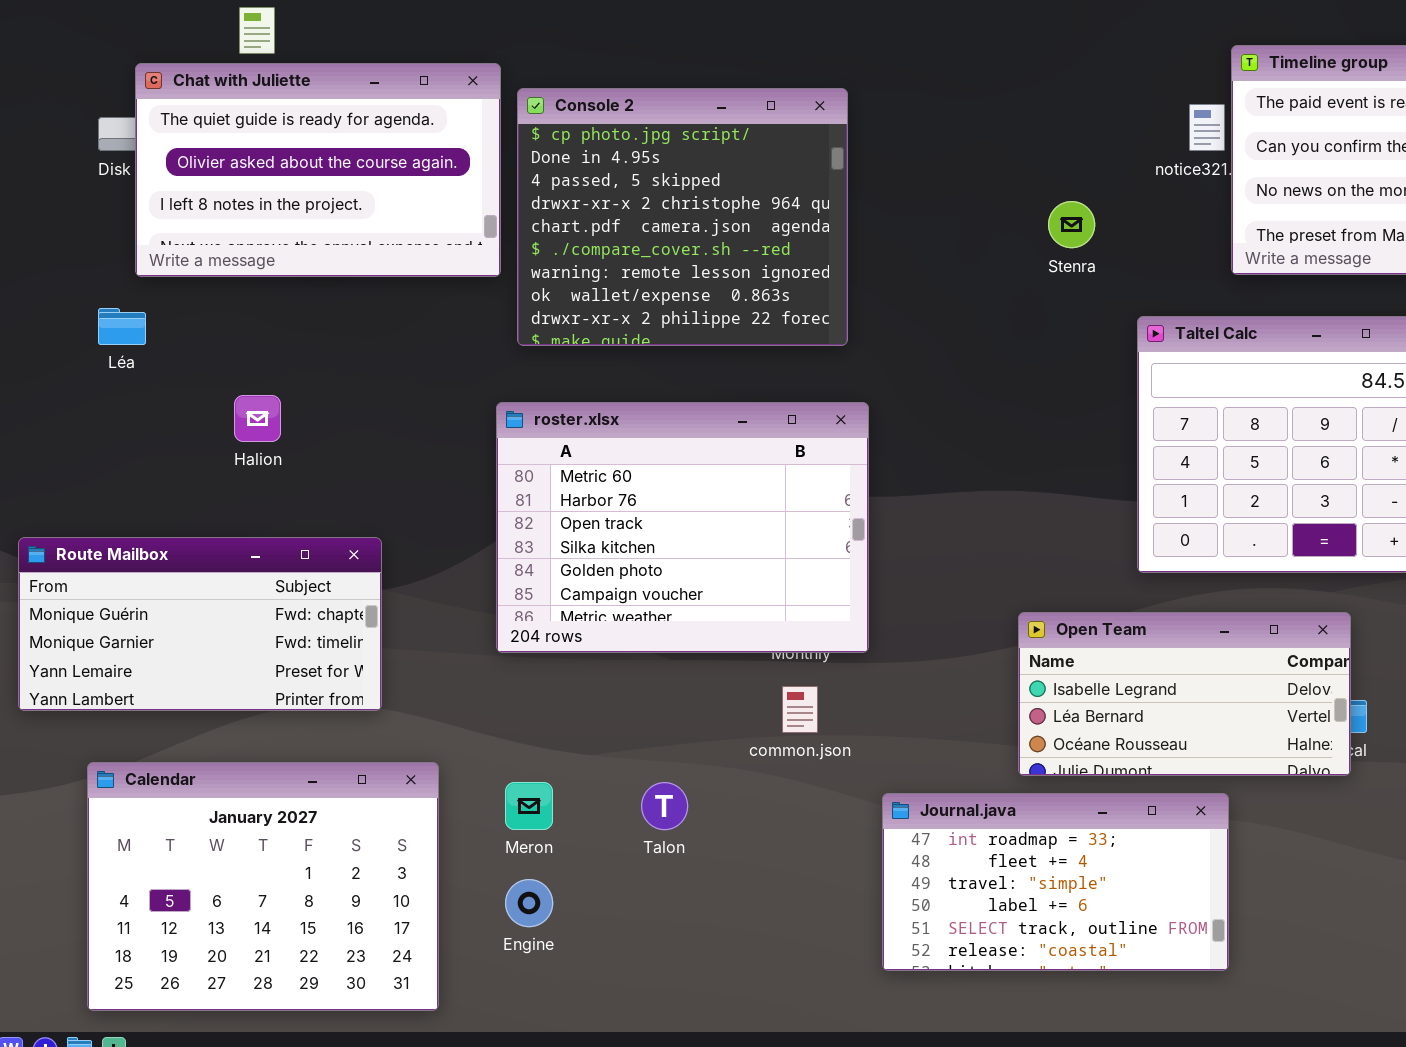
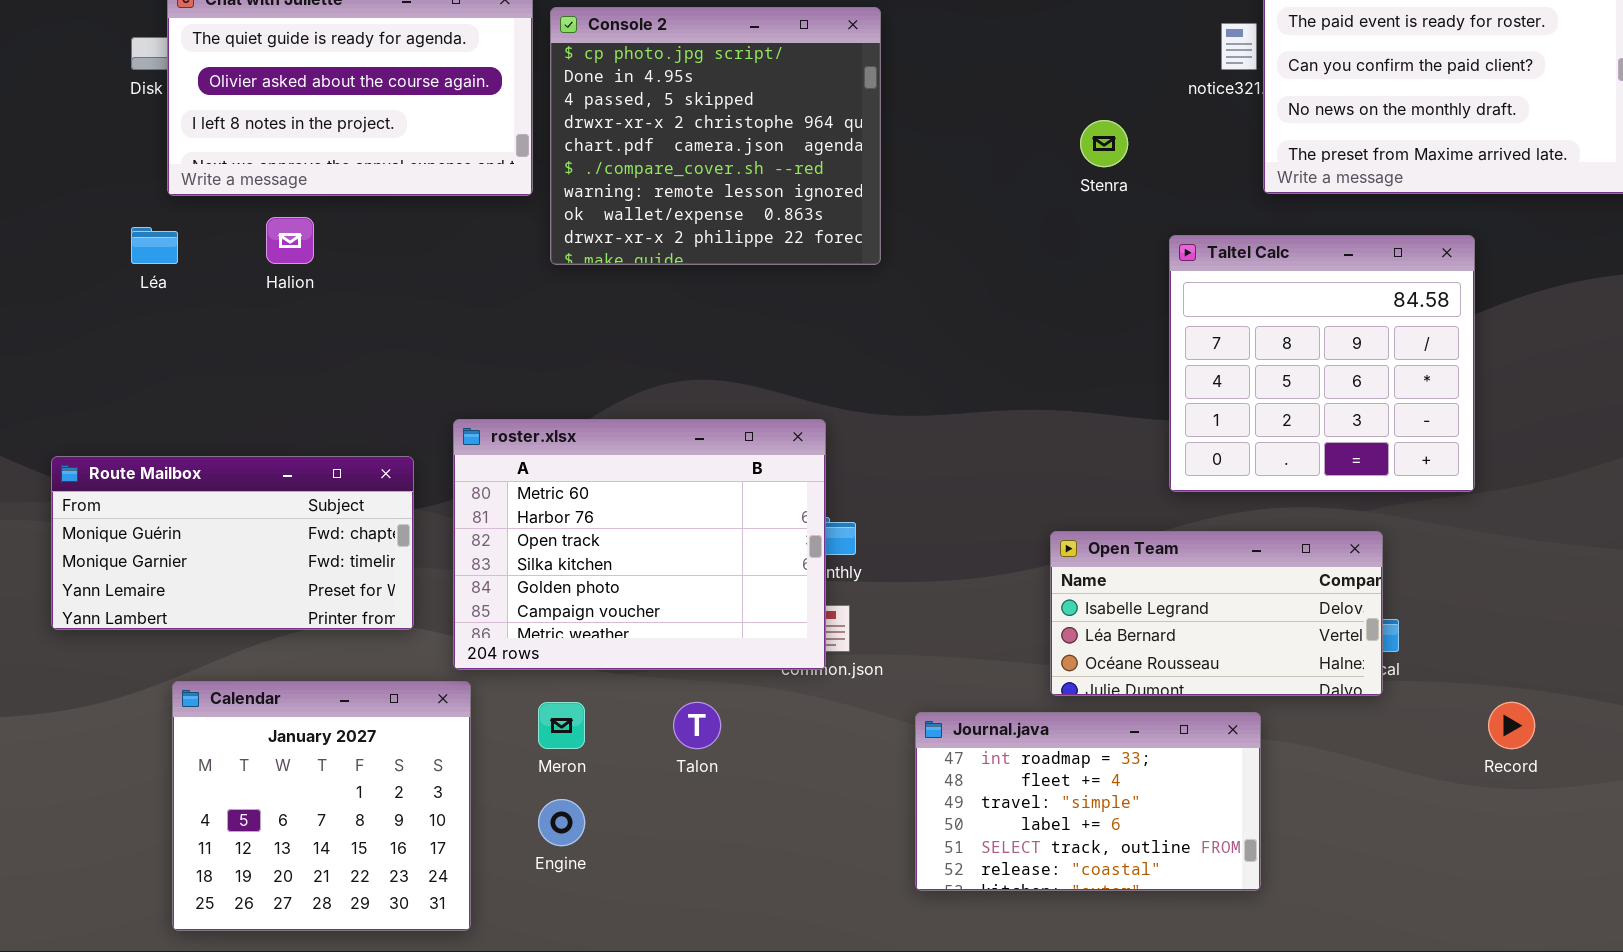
Halion: [234,395,281,442] -> [266,217,314,264], moved
roster.xlsx: [496,402,869,653] -> [453,419,826,670], moved
Calendar: [87,762,439,1011] -> [172,681,471,931], resized

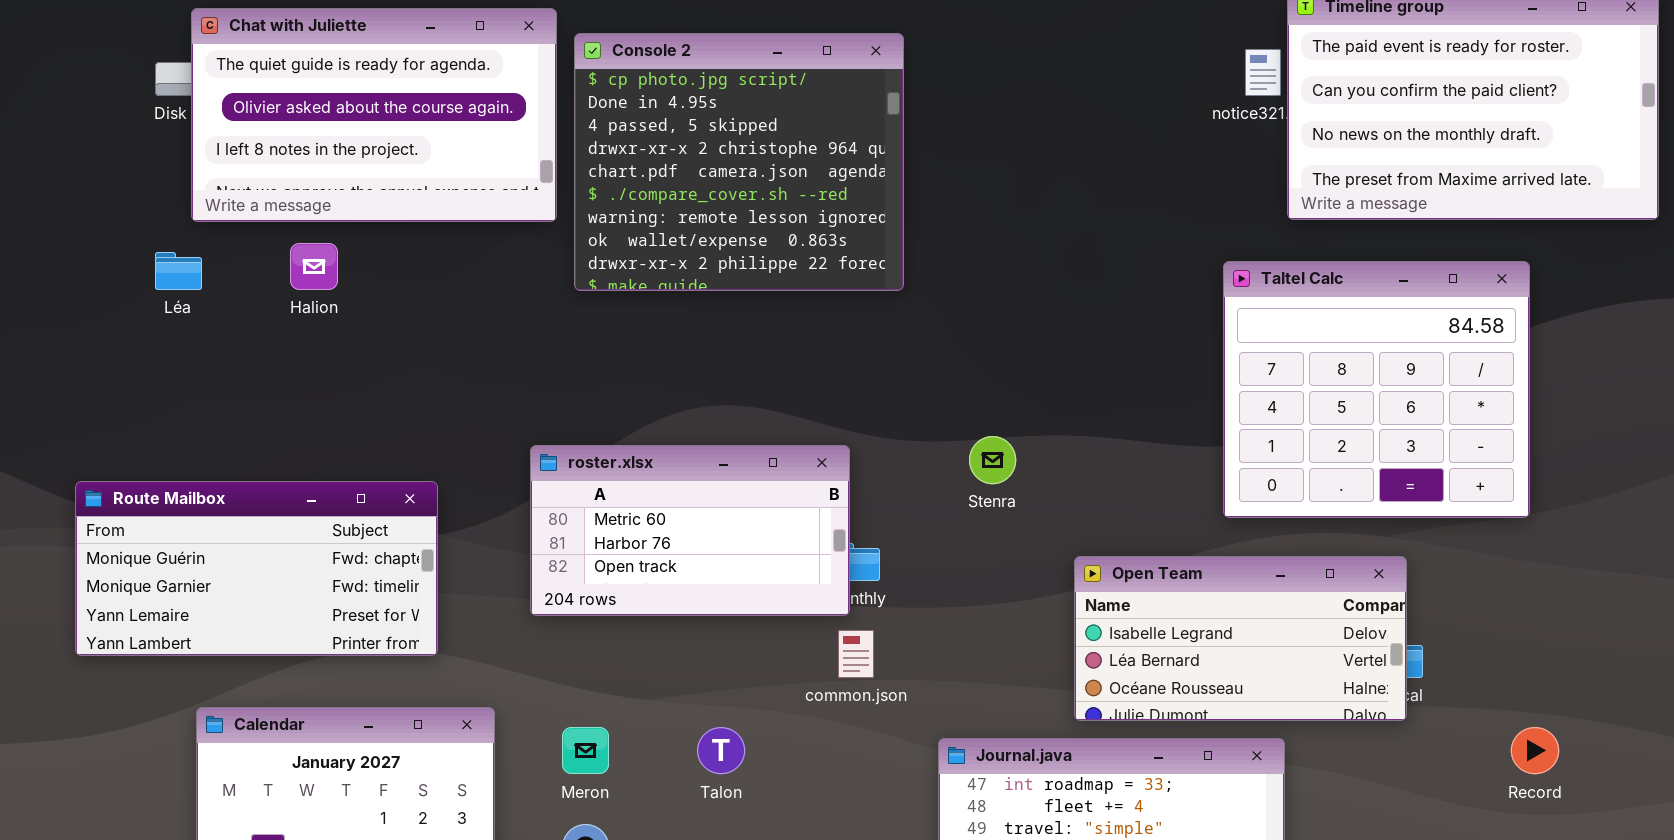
Stenra: [1080,120,1128,167] -> [969,436,1016,484], moved
Taltel Calc: [1169,235,1475,492] -> [1223,261,1530,518], moved
roster.xlsx: [453,419,826,670] -> [530,445,850,616], resized

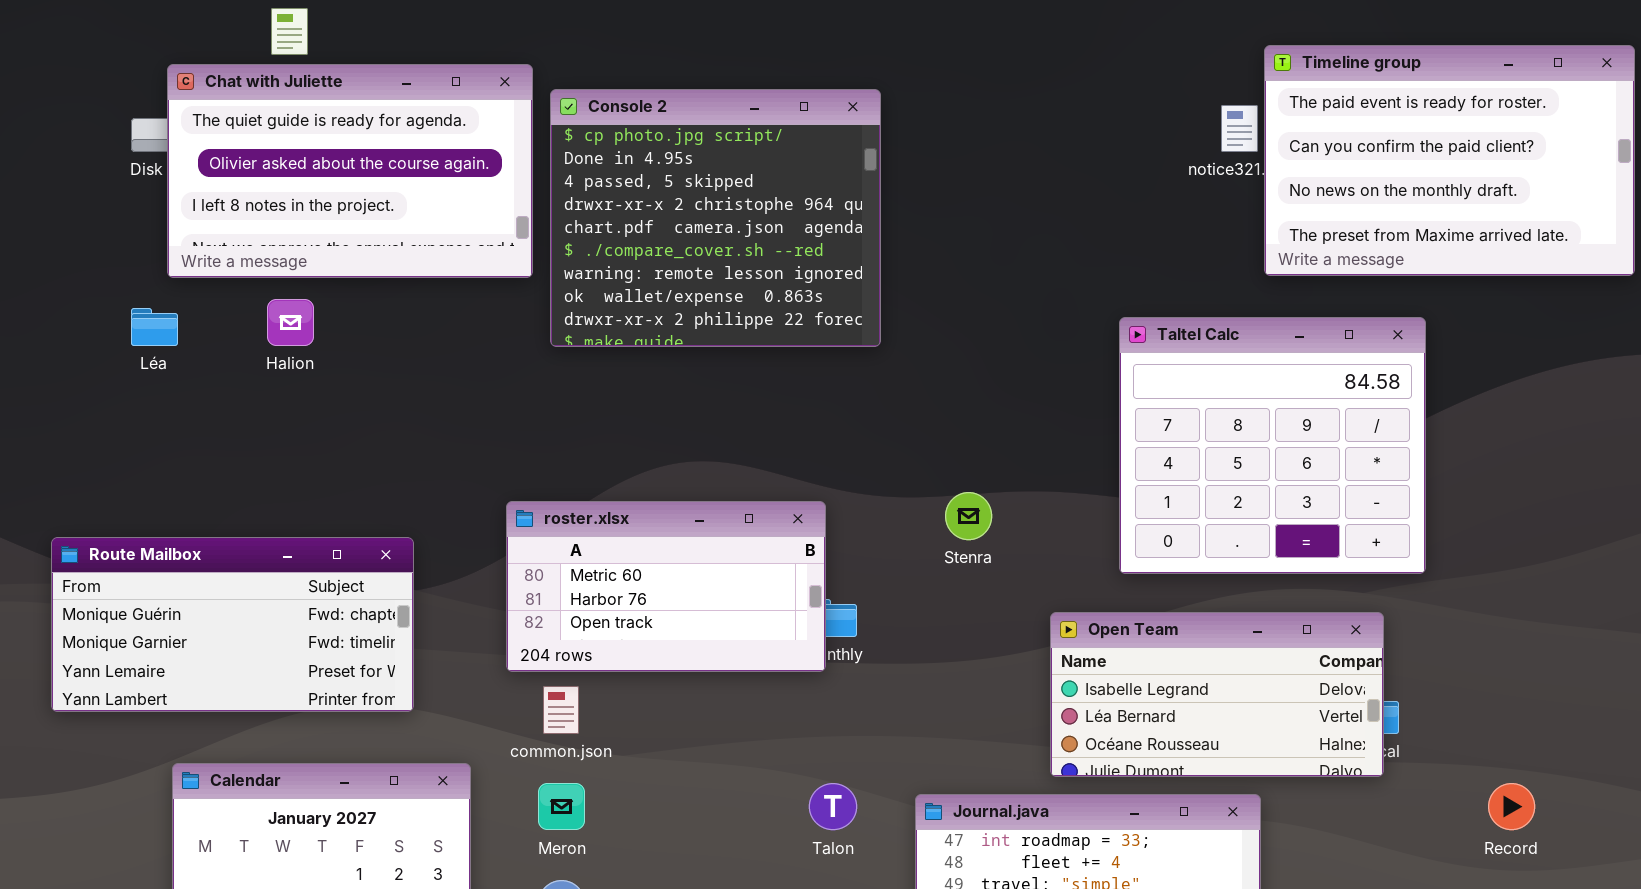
Taltel Calc: [1223,261,1530,518] -> [1119,317,1426,574], moved
common.json: [838,630,874,678] -> [543,686,579,734], moved
Talon: [697,727,745,774] -> [809,783,857,830], moved

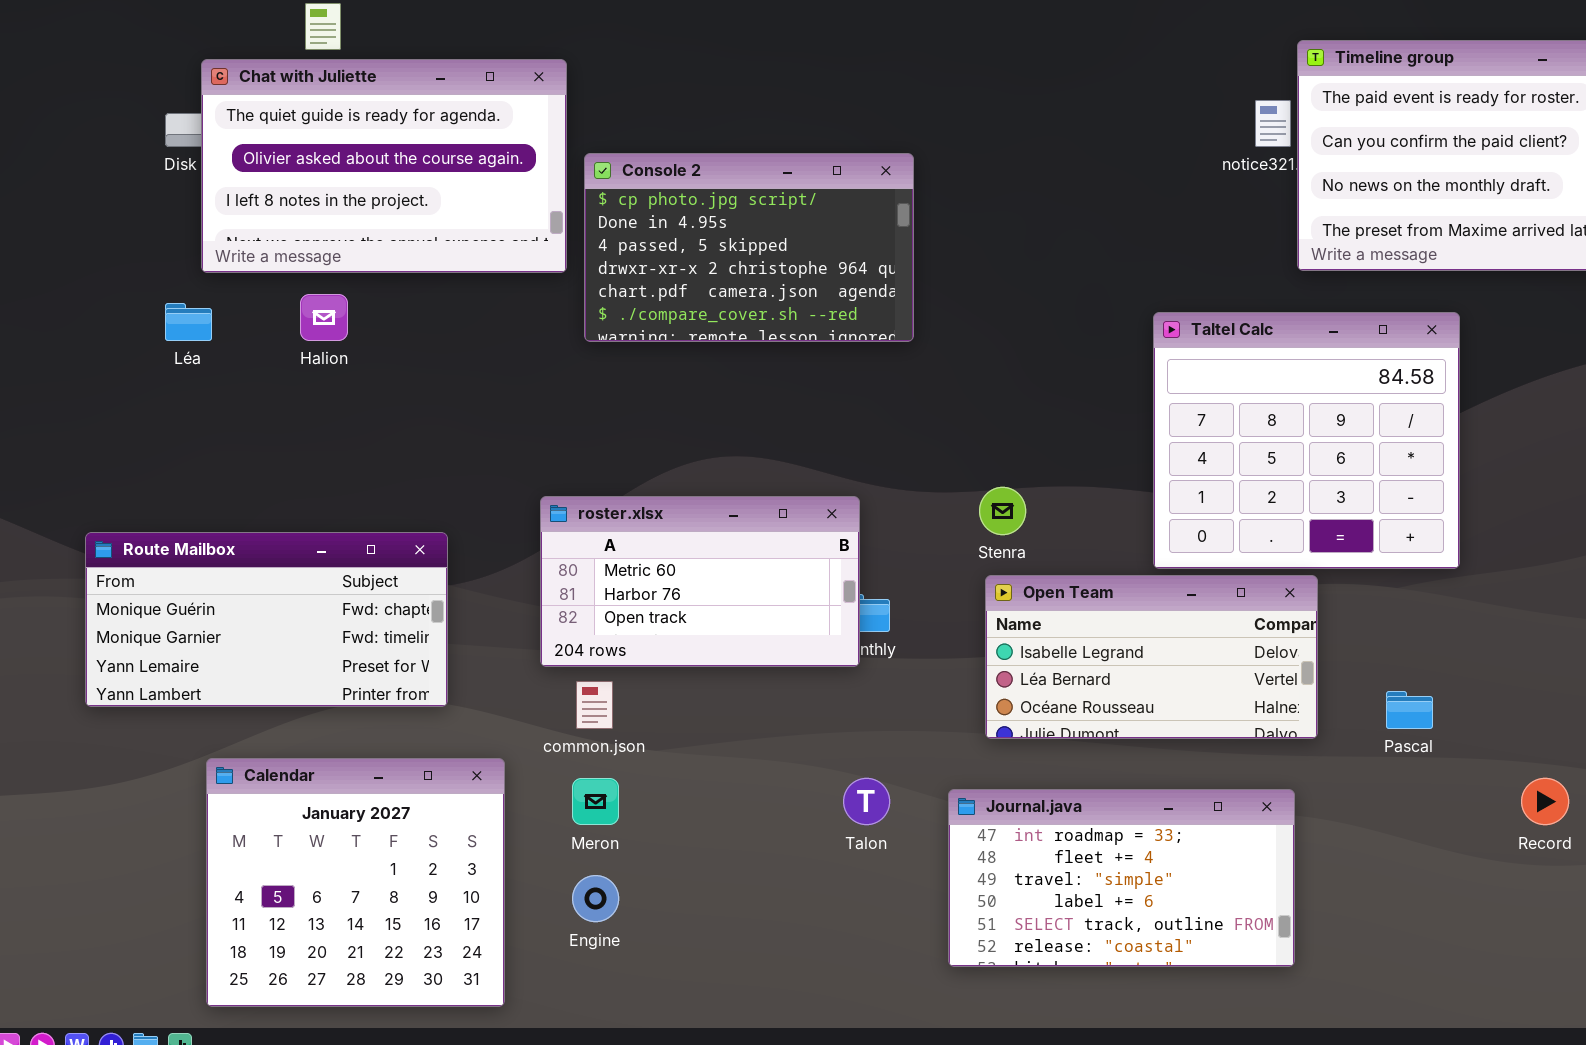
Console 2: [550,89,881,347] -> [584,153,914,342], resized
Open Team: [1050,612,1384,777] -> [985,575,1318,739], moved

